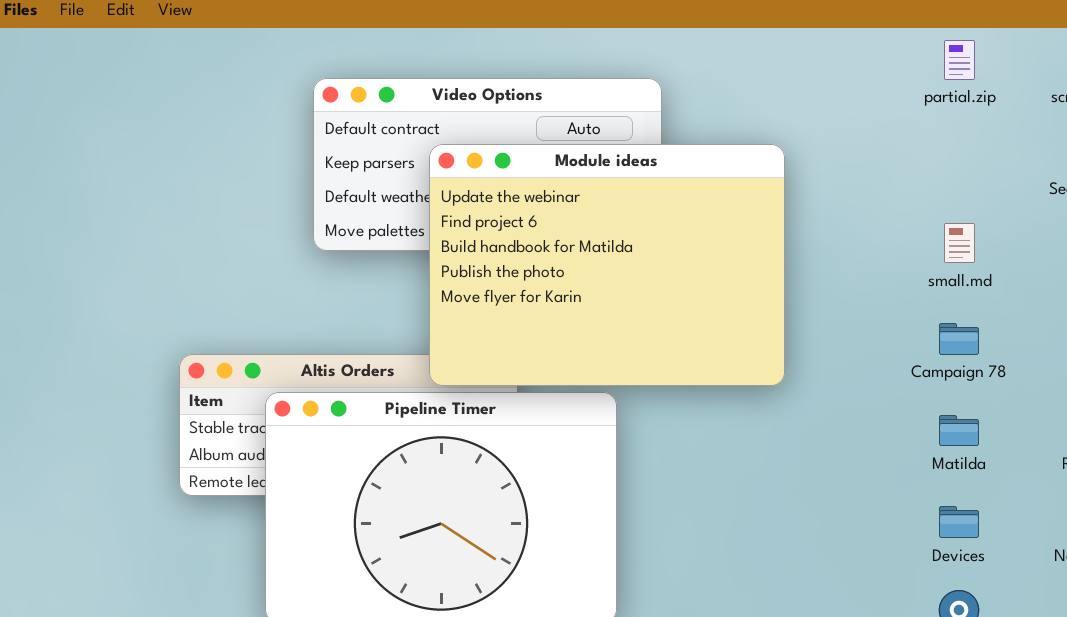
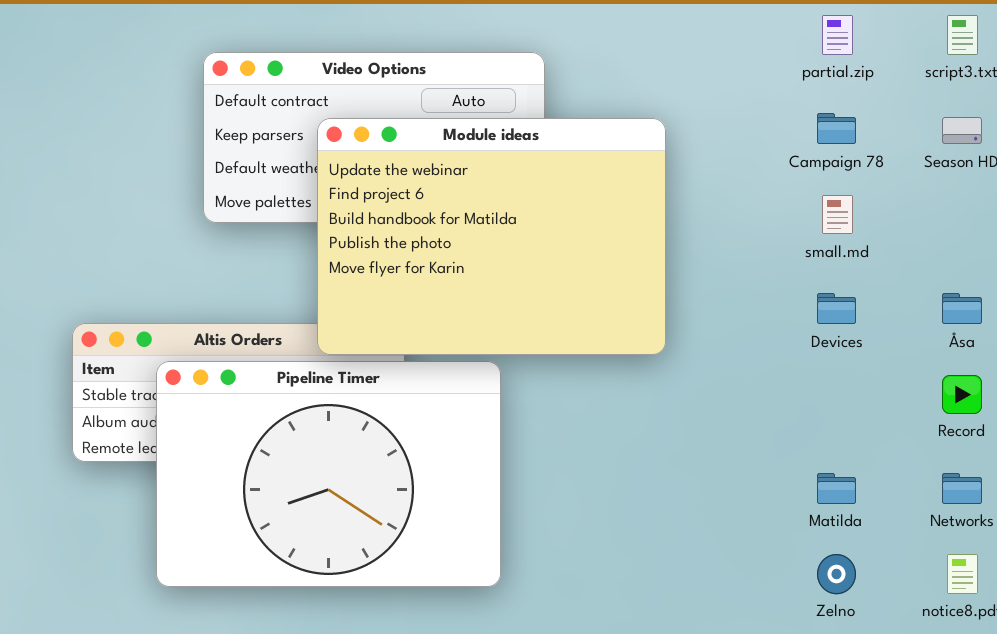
Campaign 78: [939,323,979,355] -> [817,113,856,144], moved
Matilda: [939,415,979,446] -> [817,473,856,504], moved
Devices: [939,506,979,538] -> [817,293,856,324], moved

